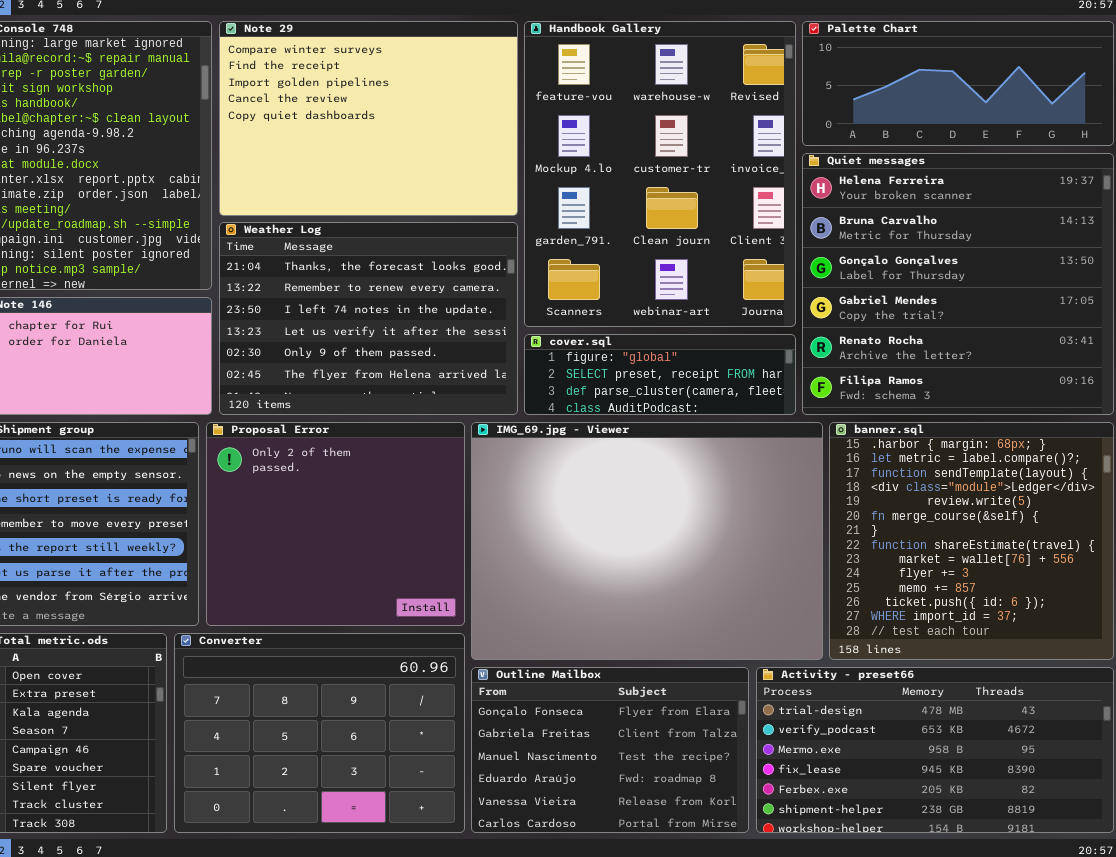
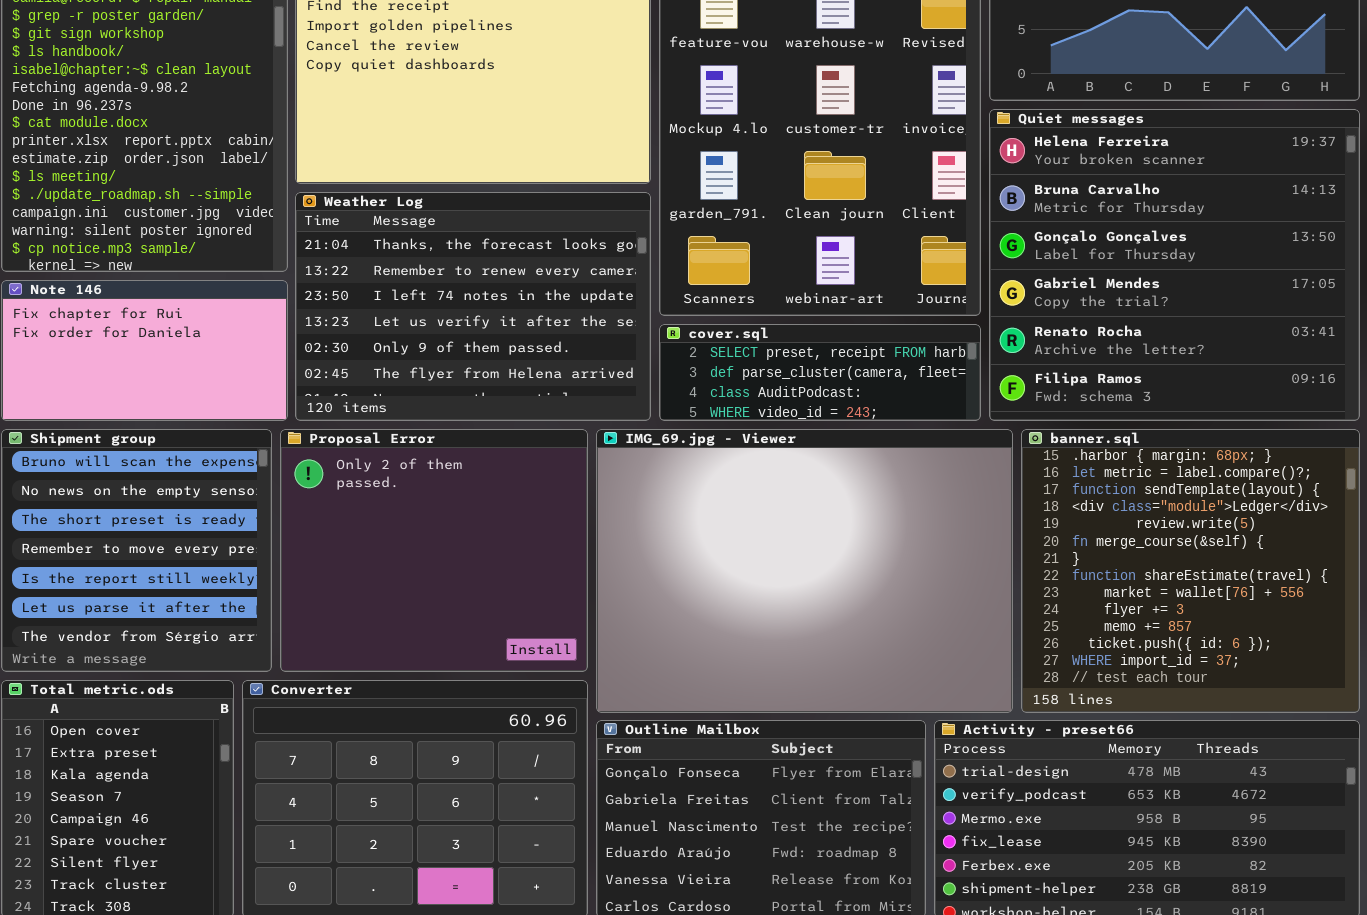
cover.sql: [524,334,796,415] -> [659,324,981,421], scrolled down 1 row

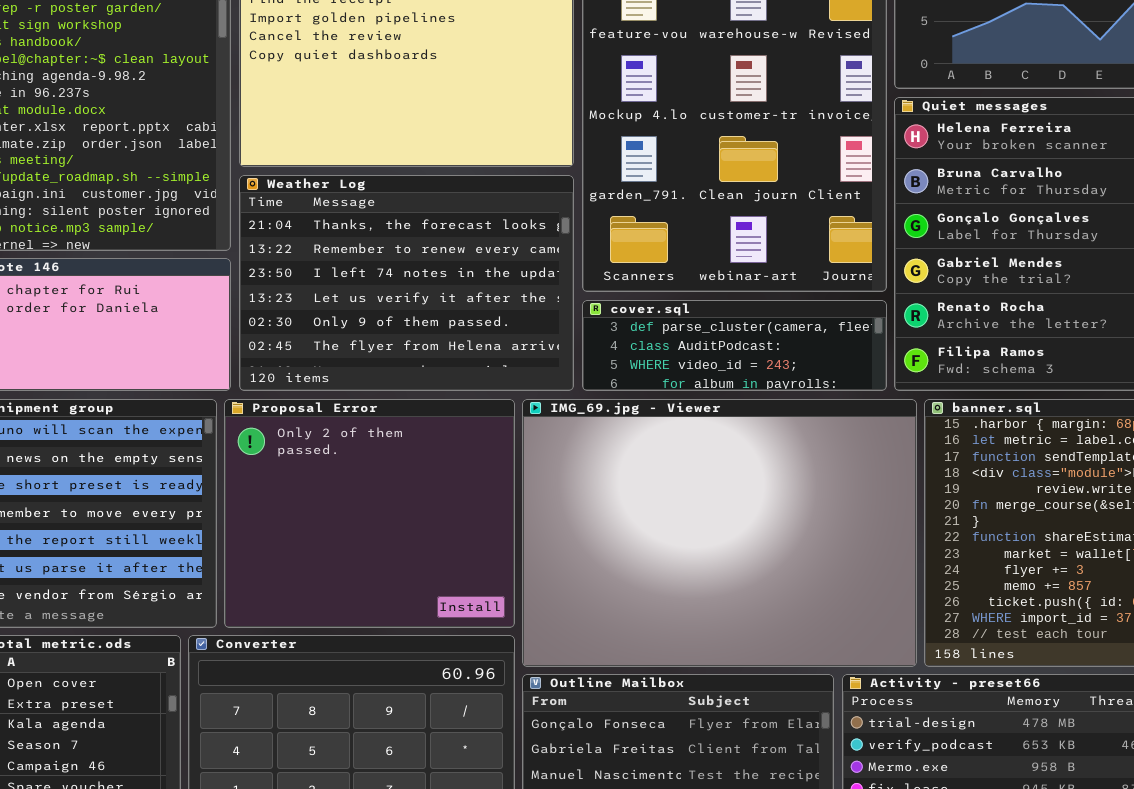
cover.sql: [659,324,981,421] -> [582,300,887,391], scrolled down 1 row

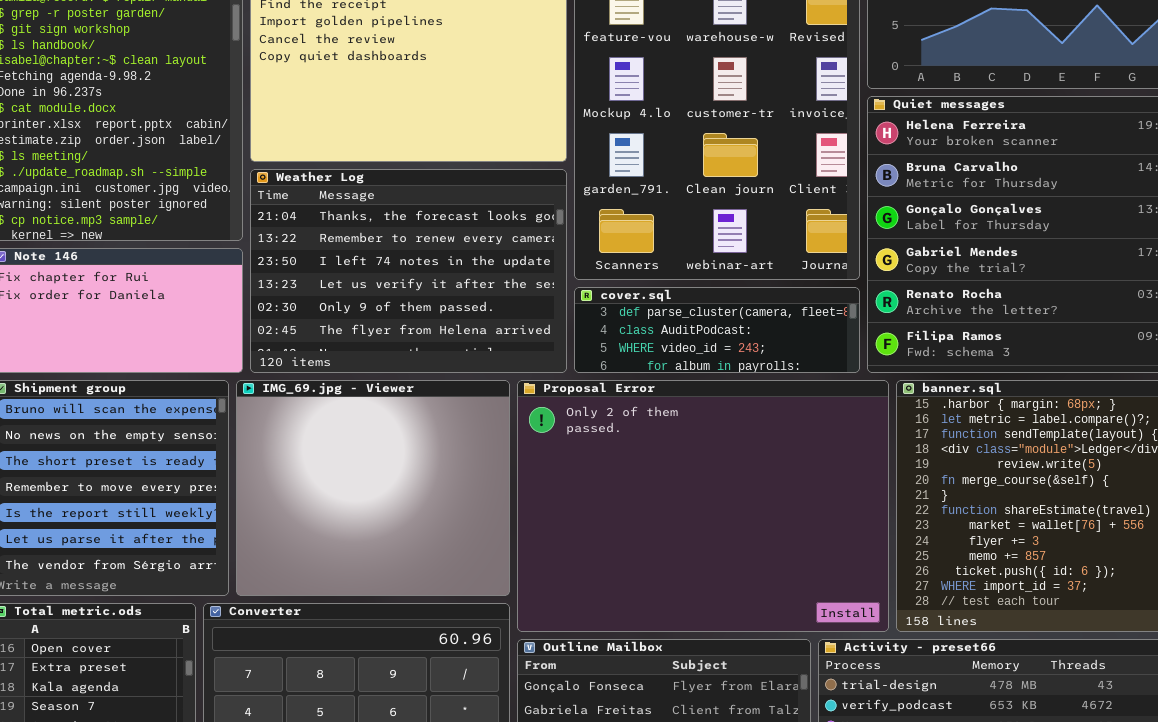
Proposal Error: [224,399,515,628] -> [517,380,889,632], moved, resized
IMG_69.jpg - Viewer: [522,399,917,667] -> [236,380,510,596], moved, resized

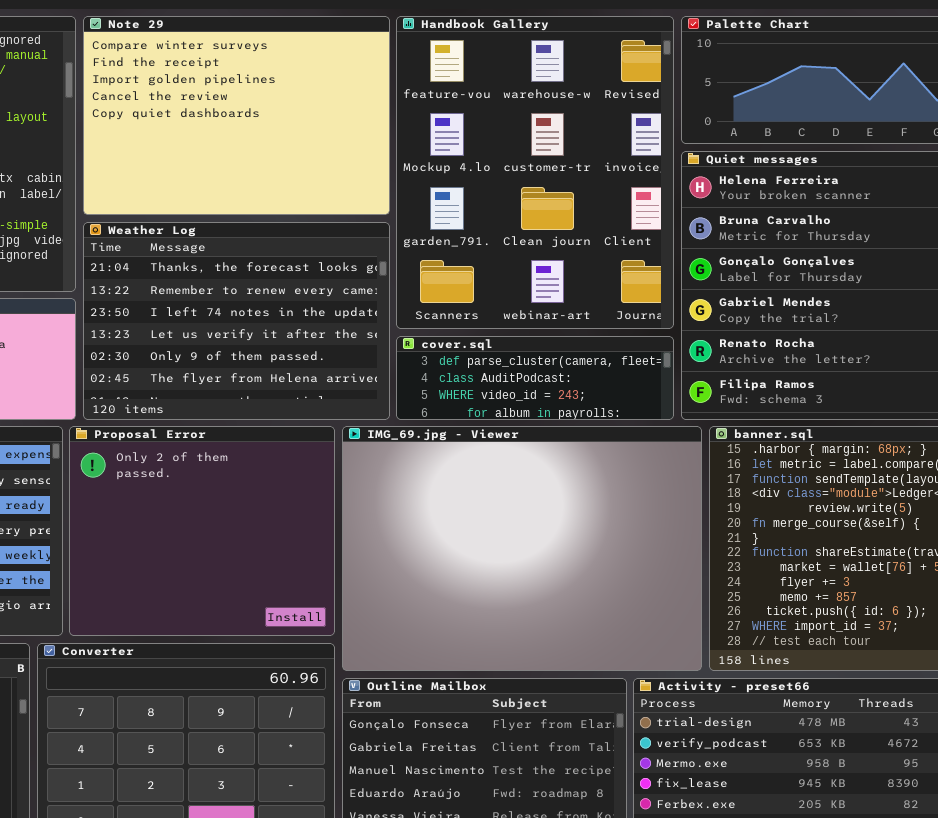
IMG_69.jpg - Viewer: [236,380,510,596] -> [342,426,702,671], moved, resized
Proposal Error: [517,380,889,632] -> [69,426,335,636], moved, resized

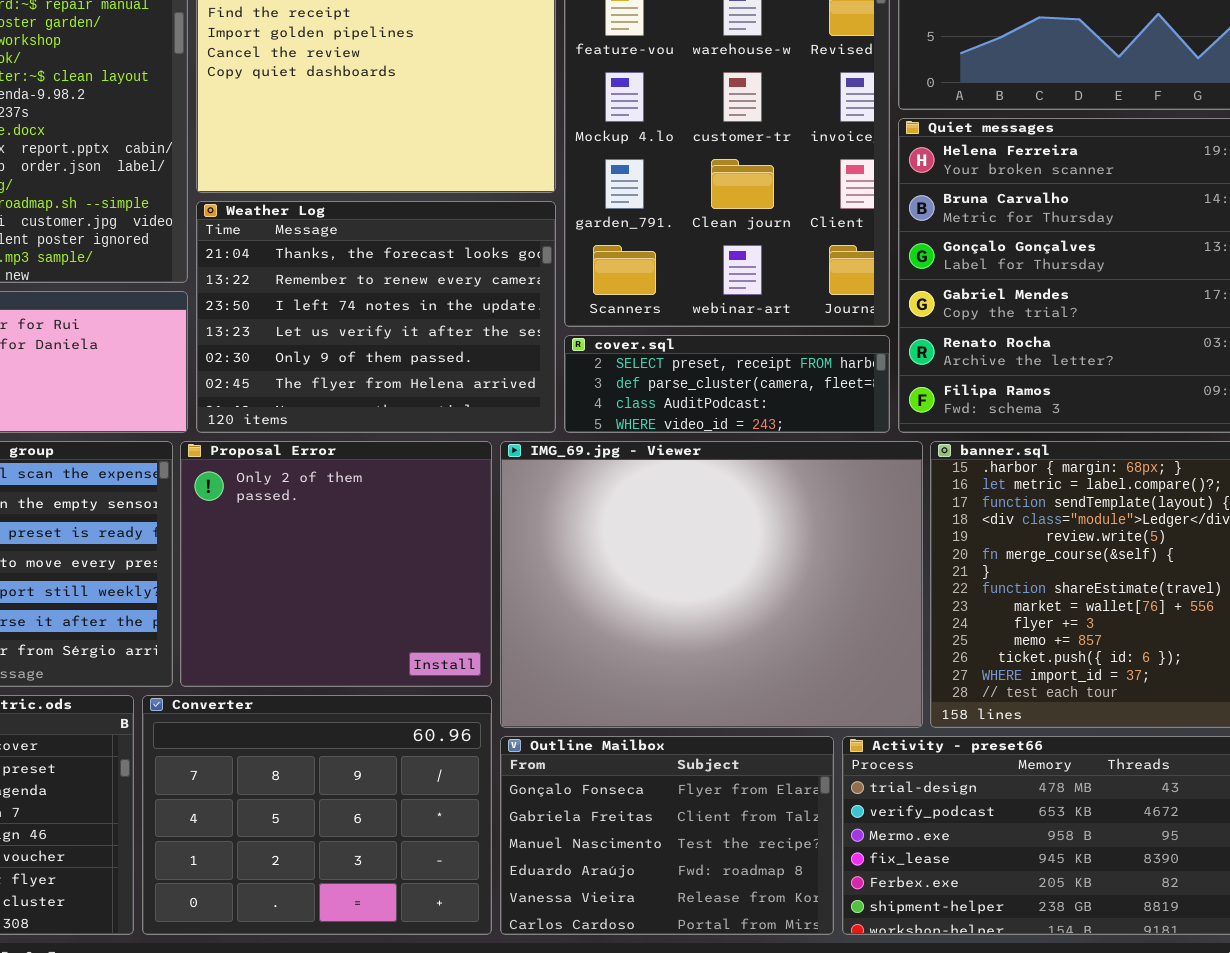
cover.sql: [396,336,674,420] -> [564,335,890,433], scrolled up 1 row

